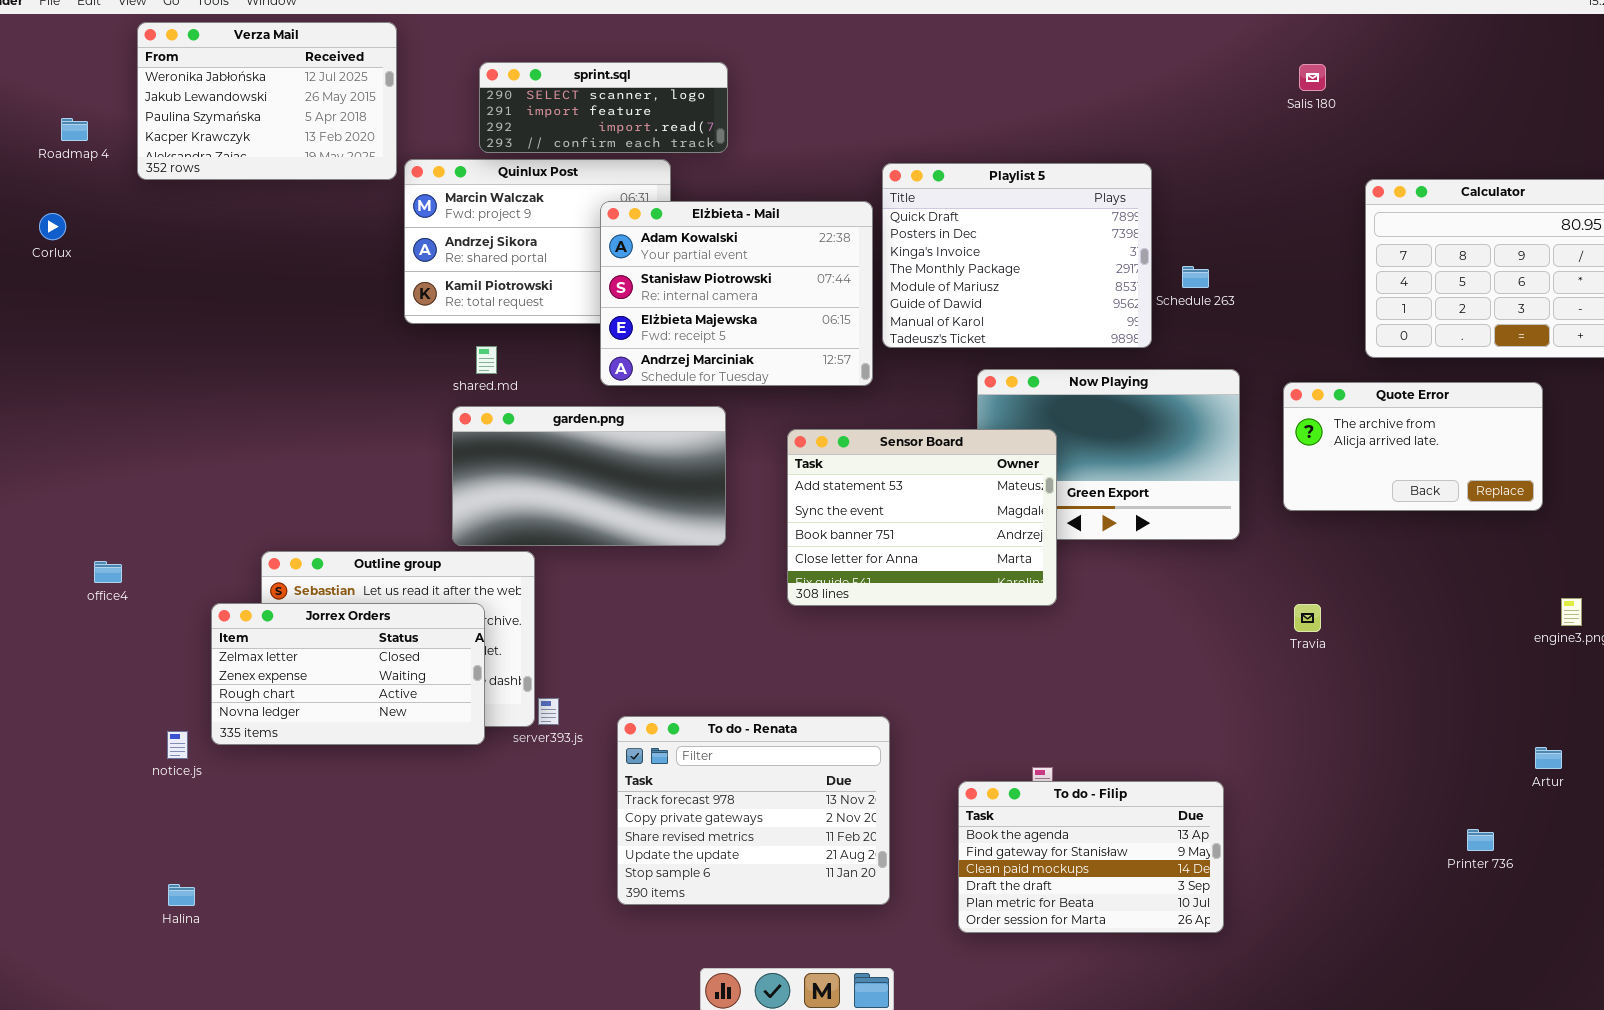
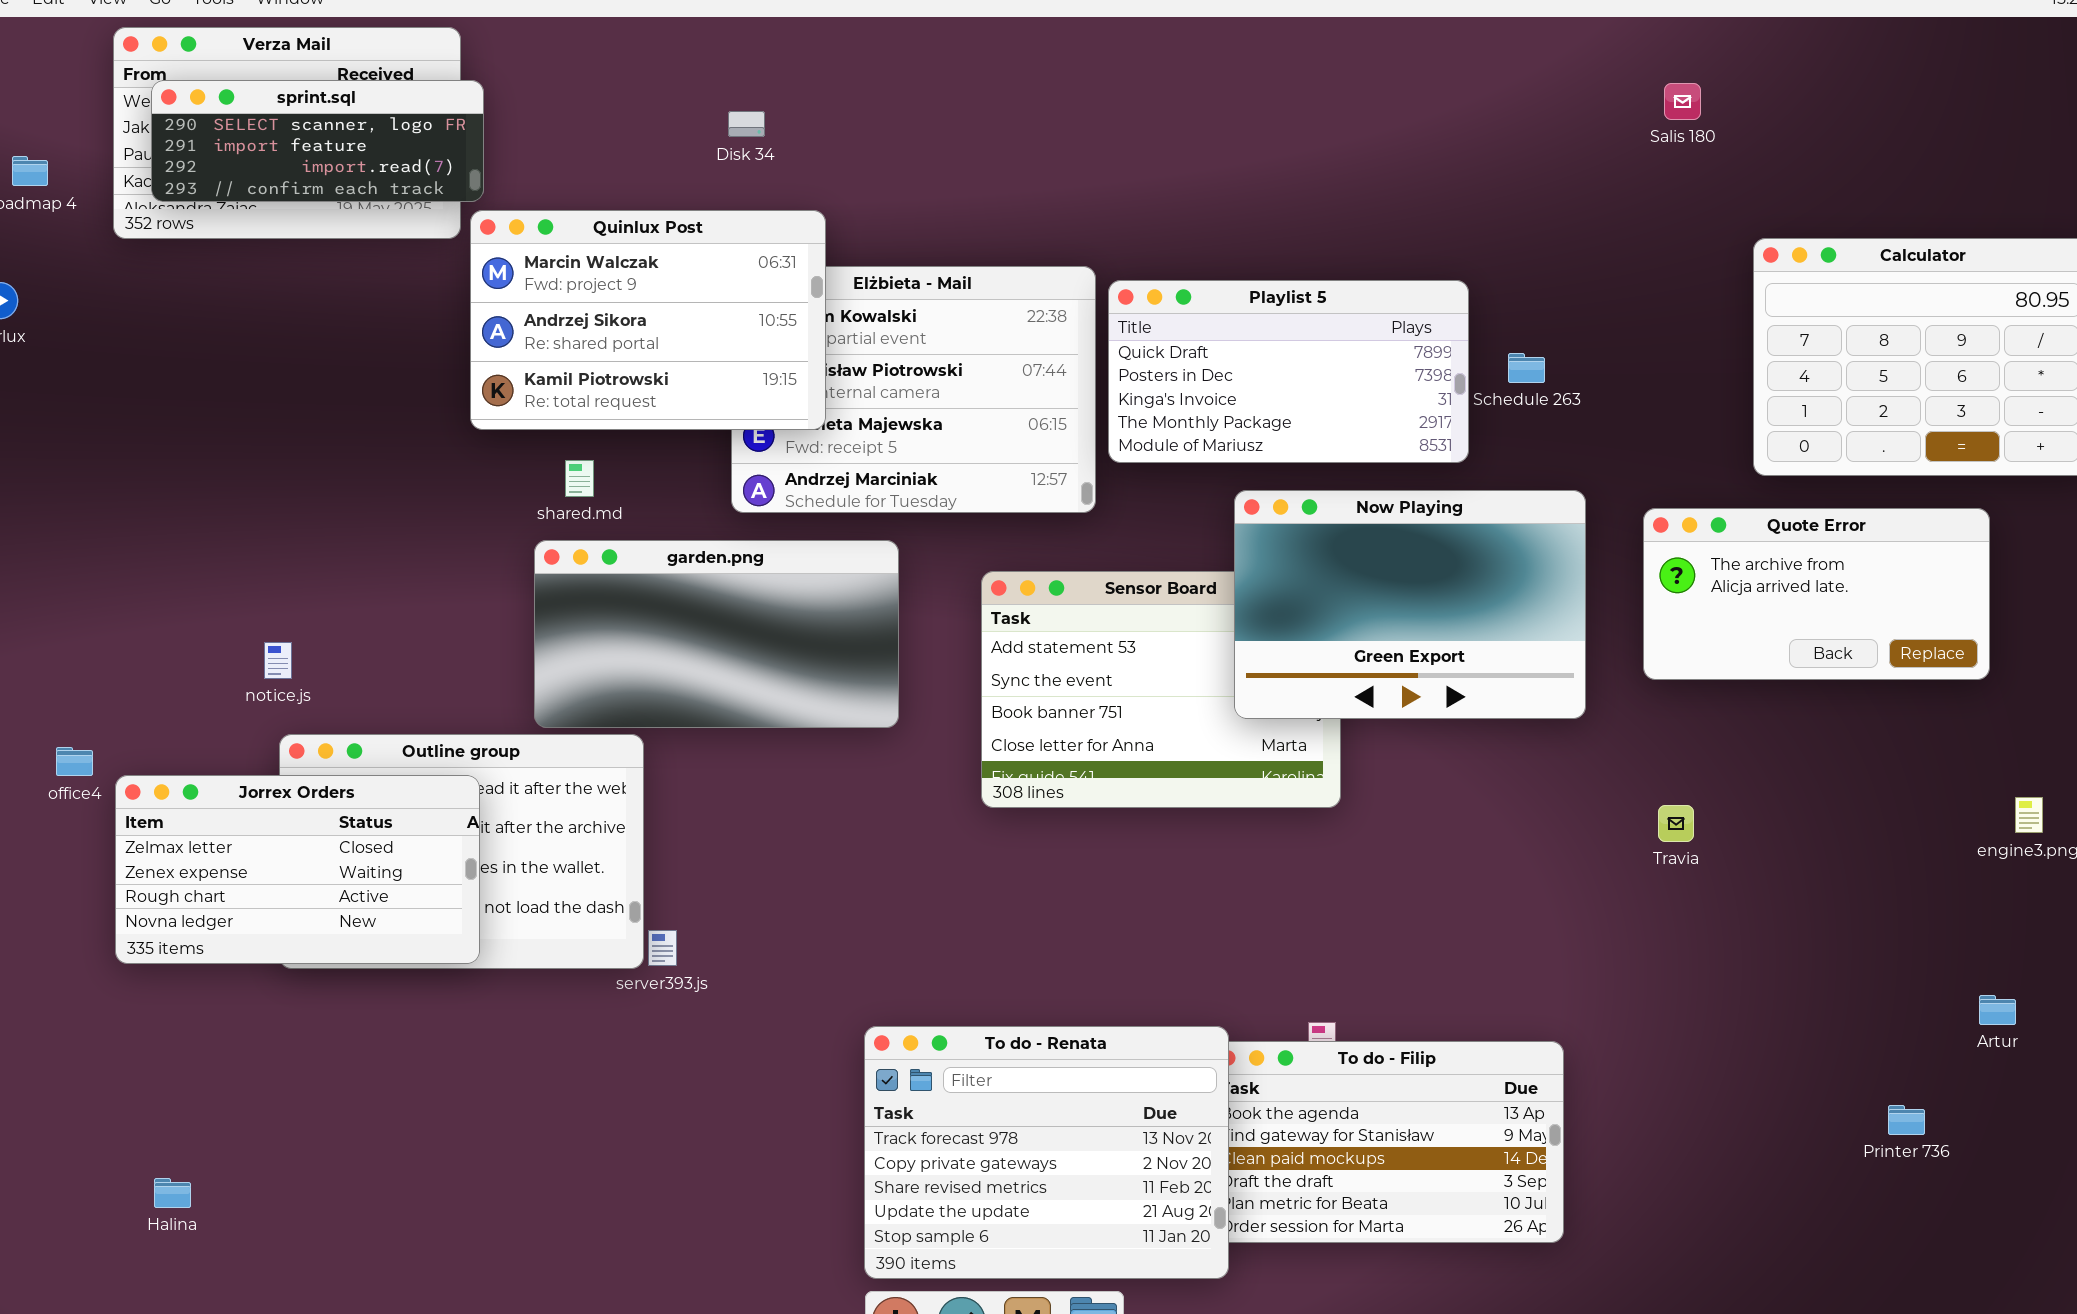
sprint.sql: [479,62,728,153] -> [151,80,484,202], moved
Quinlux Post: [404,159,671,324] -> [470,210,826,430], raised
Playlist 5: [882,163,1152,348] -> [1108,280,1469,463], resized
Now Playing: [977,369,1240,540] -> [1234,490,1586,719], raised
Jorrex Orders: [211,603,485,745] -> [115,775,480,964], moved
To do - Renata: [617,716,890,905] -> [864,1026,1229,1279], moved
notice.js: [167,731,188,759] -> [264,642,292,679], moved

